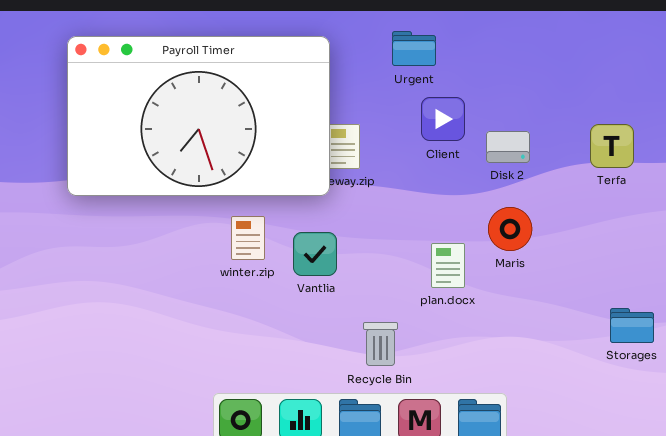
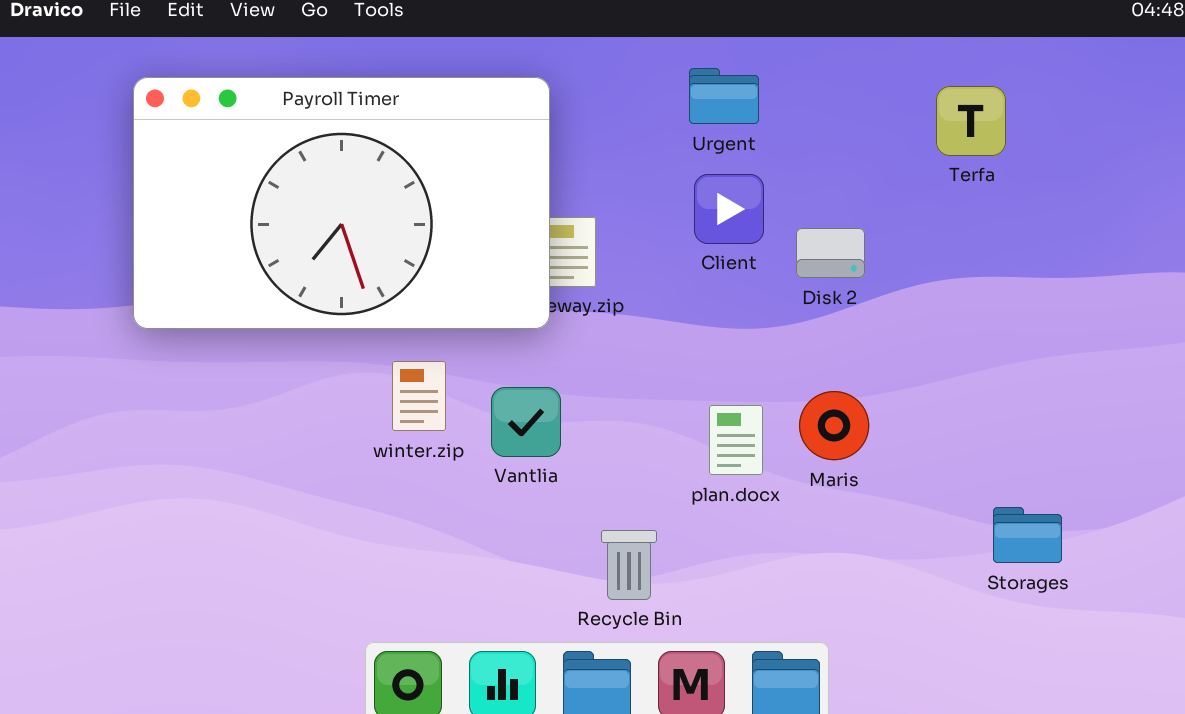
Urgent: [392,31,436,66] -> [689,68,759,124], moved
Terfa: [590,124,634,168] -> [936,86,1006,156], moved
Maris: [488,207,532,251] -> [799,391,869,460], moved

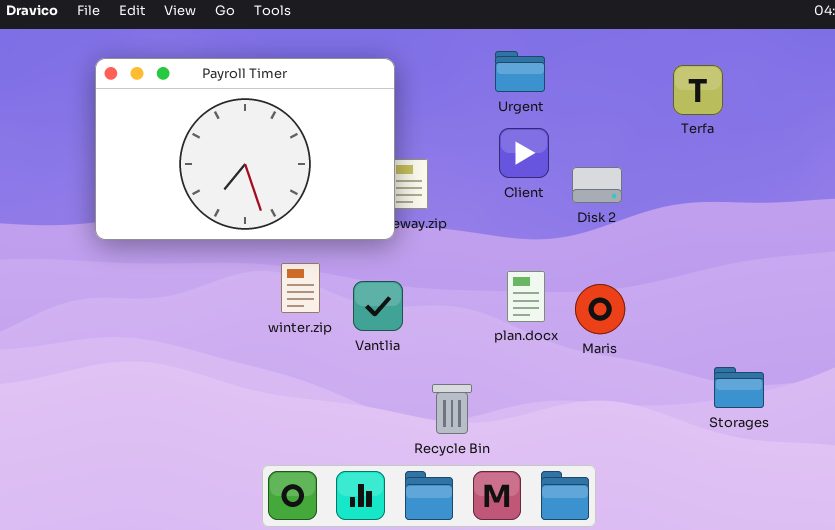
plan.docx: [709,405,763,475] -> [507,271,545,322], moved

